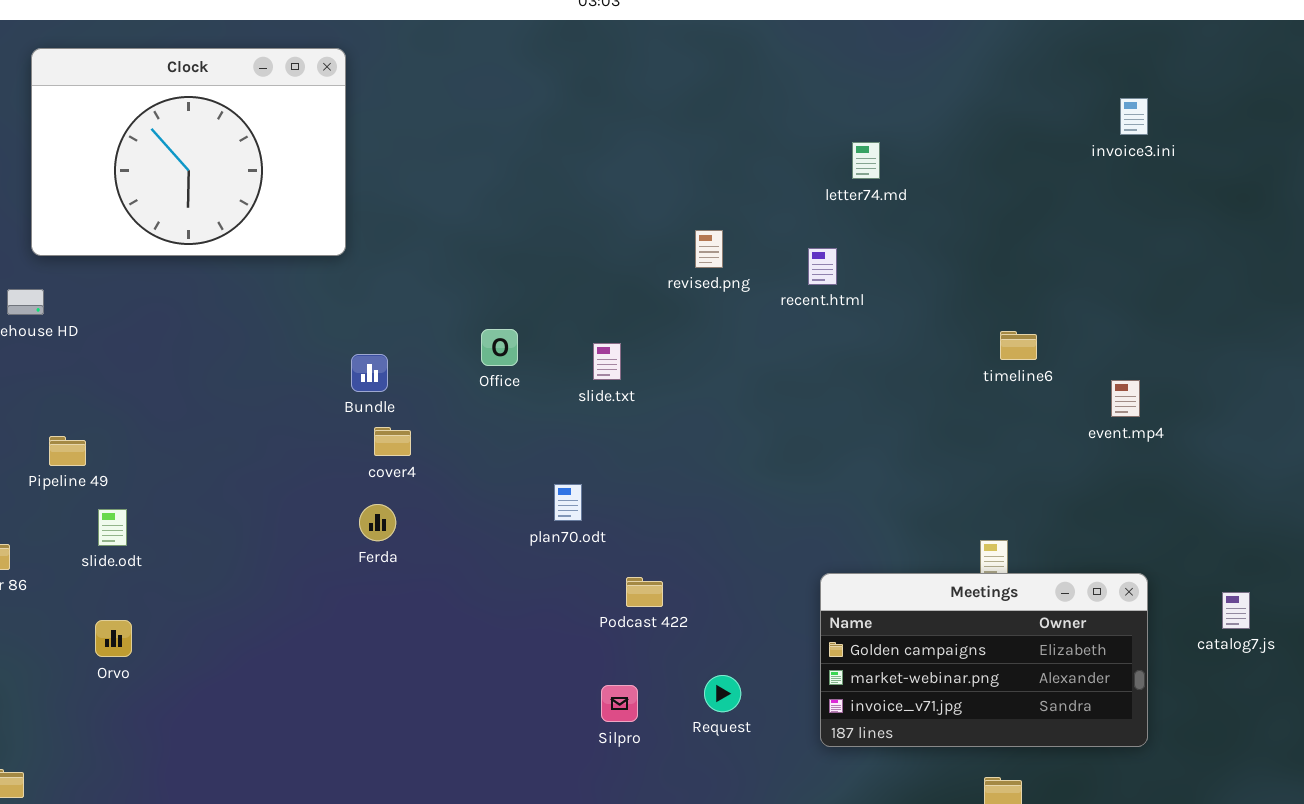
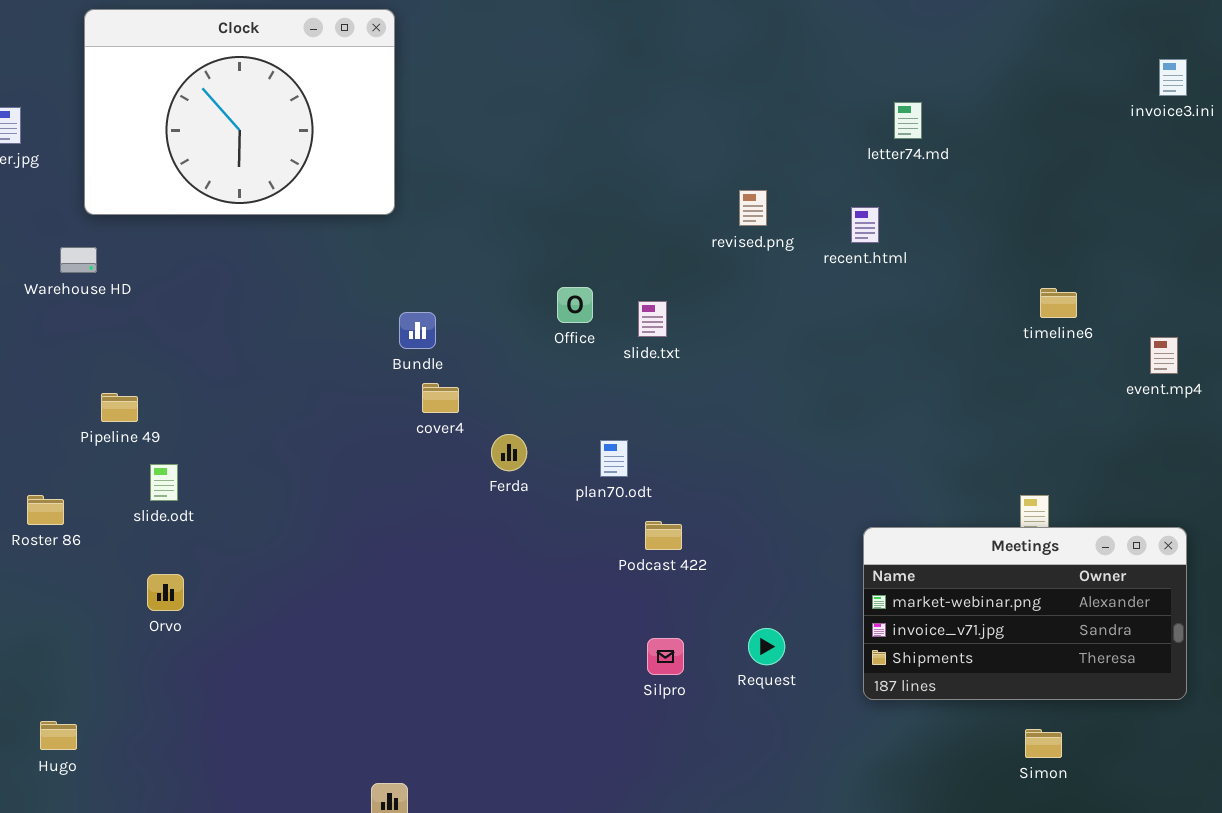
Office: [481,329,518,366] -> [557,287,593,323], moved
Ferda: [359,504,396,541] -> [491,434,527,471], moved
Meetings: [820,573,1148,747] -> [863,527,1187,700], scrolled down 1 row
Podcast 422: [626,577,663,607] -> [645,521,682,550], moved

